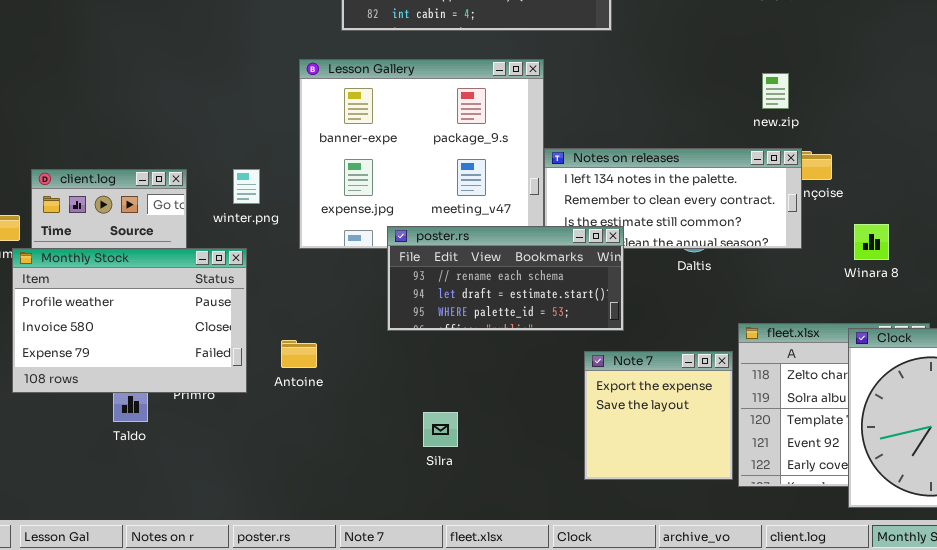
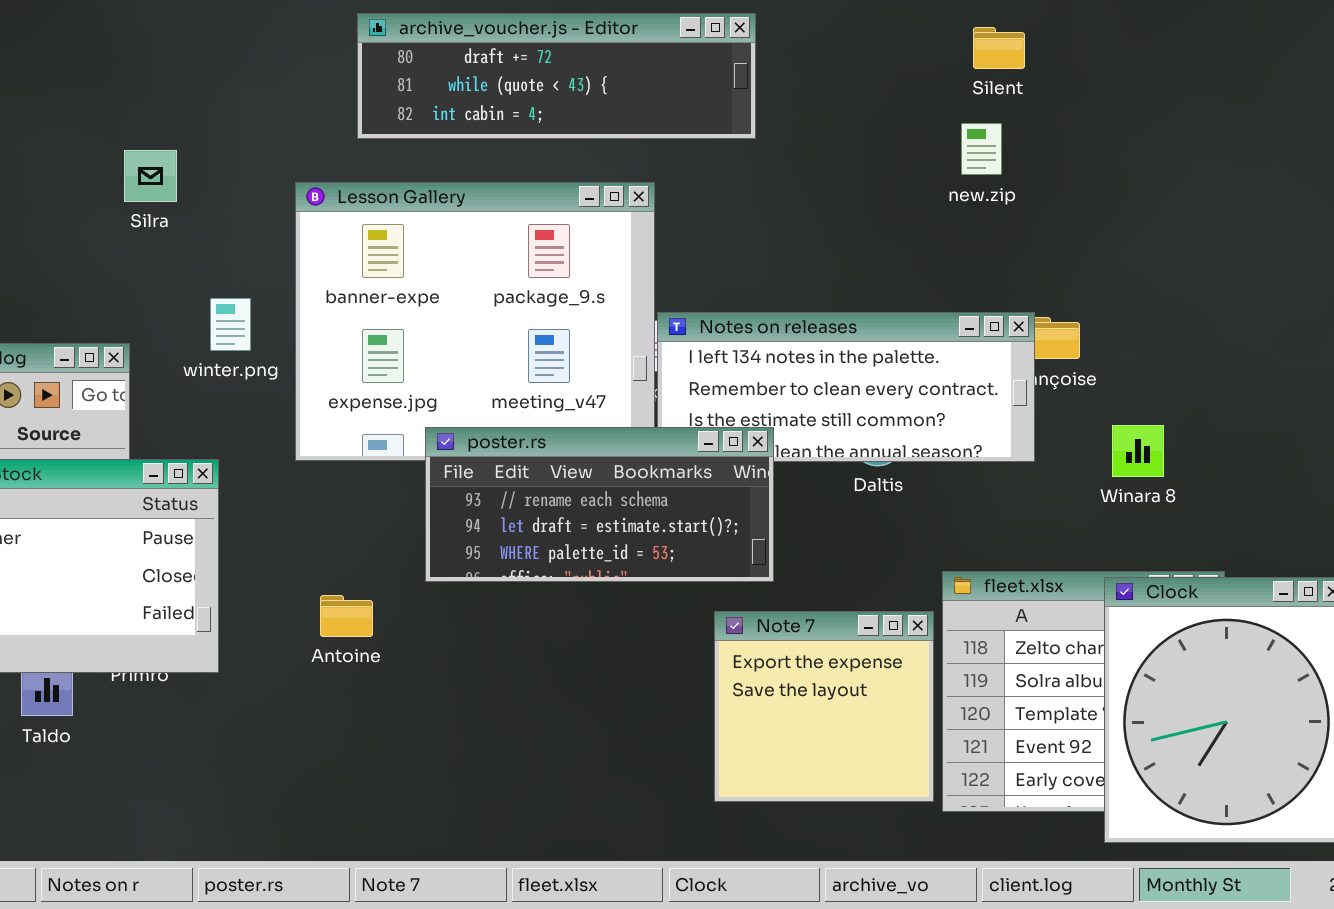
new.zip: [762,73,789,109] -> [961,123,1002,175], moved
winter.png: [233,169,260,204] -> [210,298,251,351], moved
Antoine: [281,340,317,368] -> [320,595,373,637], moved
Silra: [423,412,458,447] -> [124,150,177,202], moved

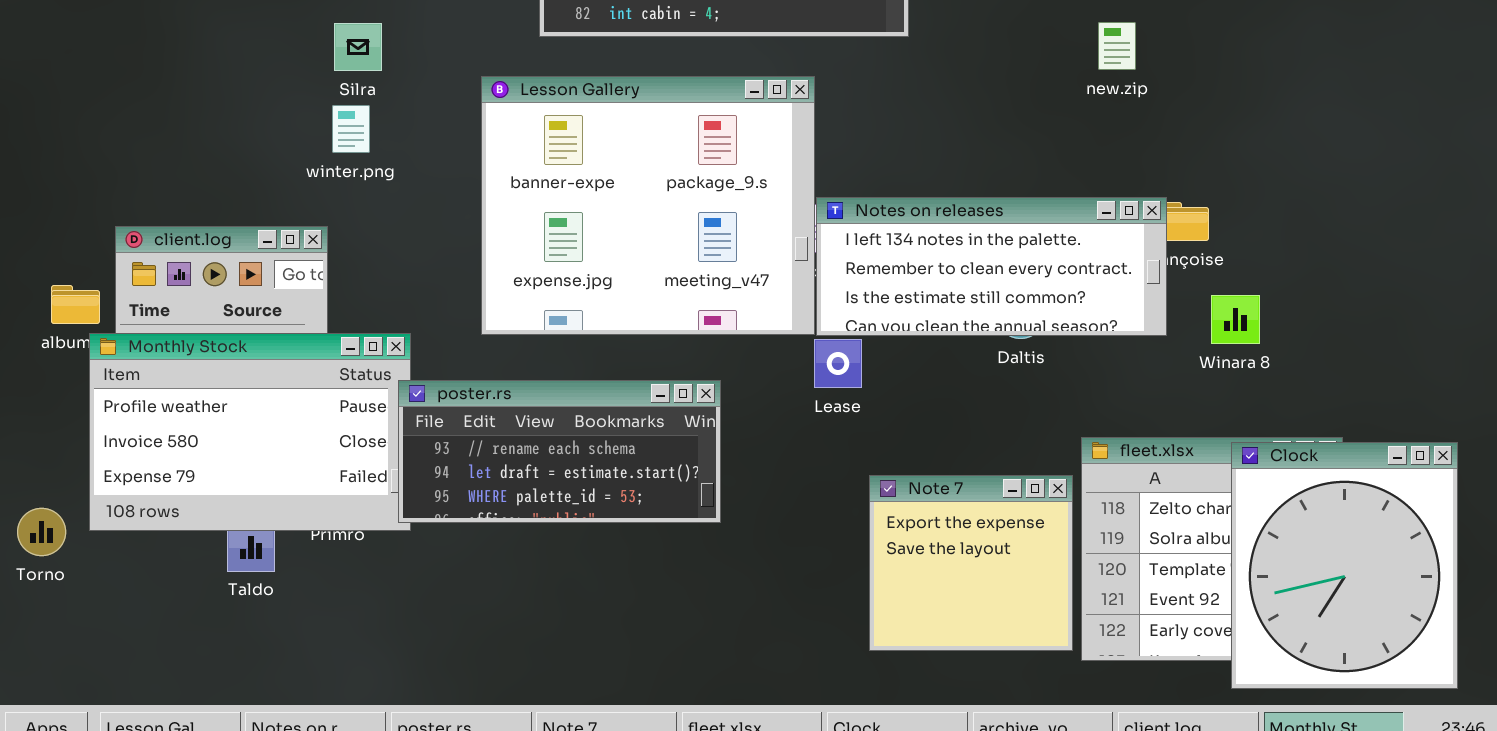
Silra: [124,150,177,202] -> [334,23,382,71], moved
winter.png: [210,298,251,351] -> [332,105,370,153], moved
Winara 8: [1112,425,1164,477] -> [1211,295,1260,344], moved
poster.rs: [425,427,774,582] -> [398,380,721,523], moved

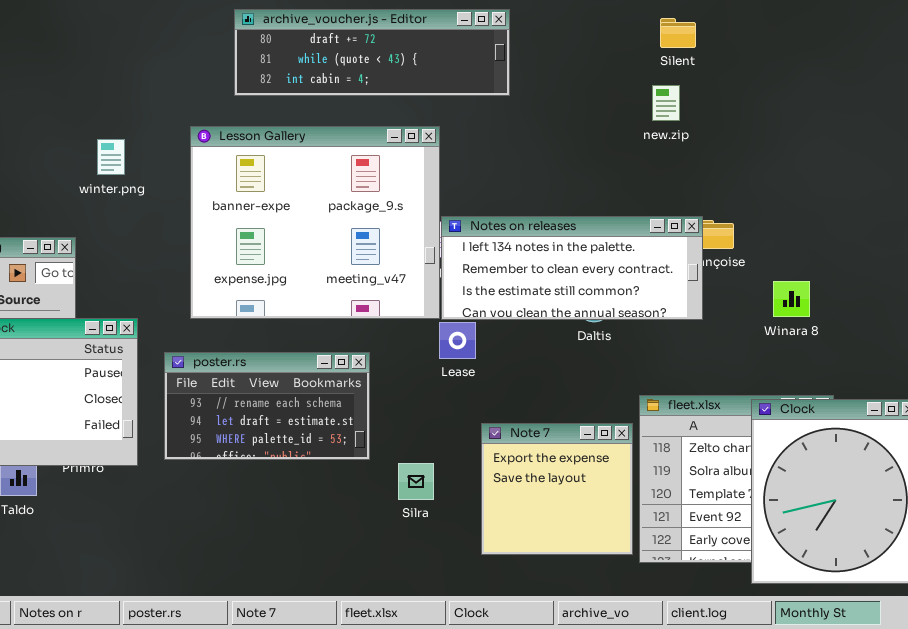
Silra: [334,23,382,71] -> [398,463,434,500], moved
winter.png: [332,105,370,153] -> [97,139,125,175], moved
Winara 8: [1211,295,1260,344] -> [773,281,810,317], moved
poster.rs: [398,380,721,523] -> [164,352,370,460], resized

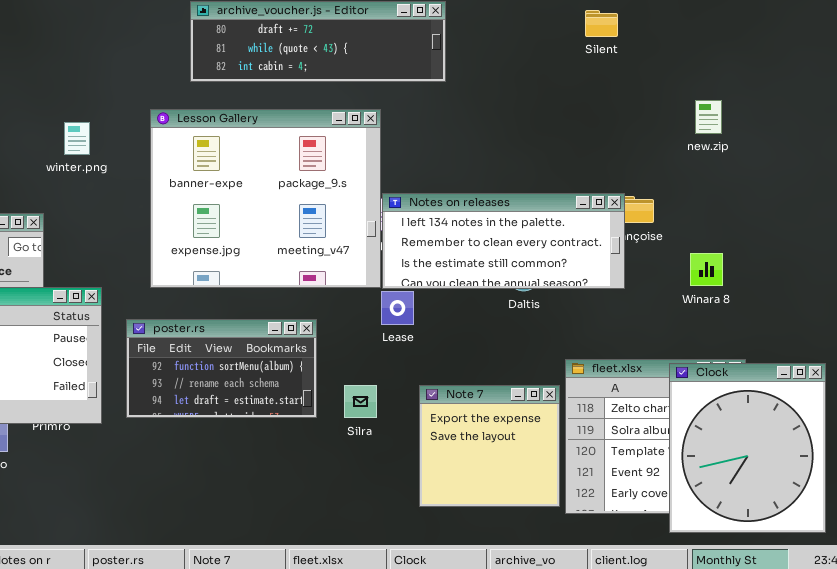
new.zip: [652,85,680,121] -> [695,100,722,134], moved
poster.rs: [164,352,370,460] -> [126,319,317,418], scrolled up 1 row
Silra: [398,463,434,500] -> [344,385,377,418], moved

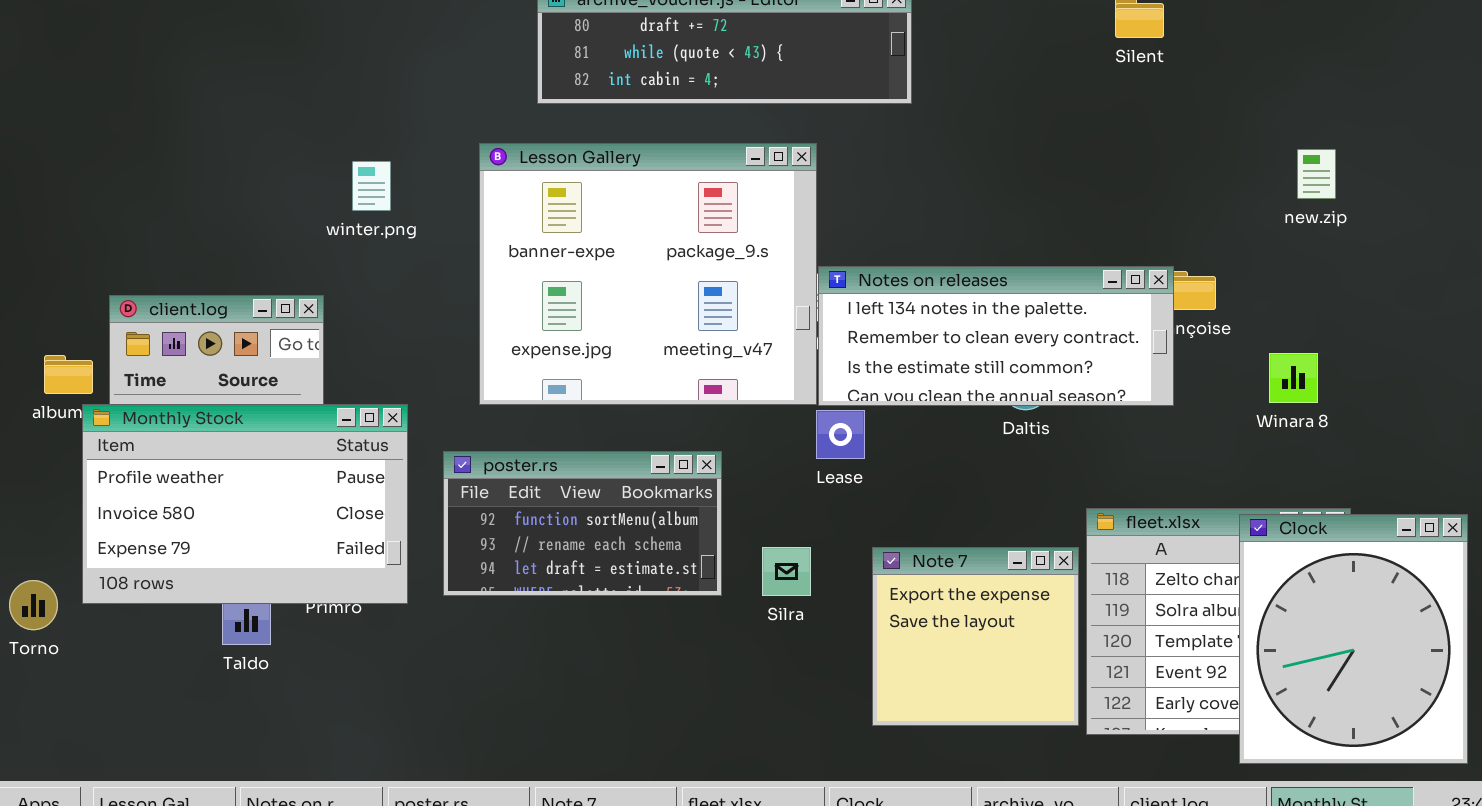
new.zip: [695,100,722,134] -> [1297,149,1336,199], moved

